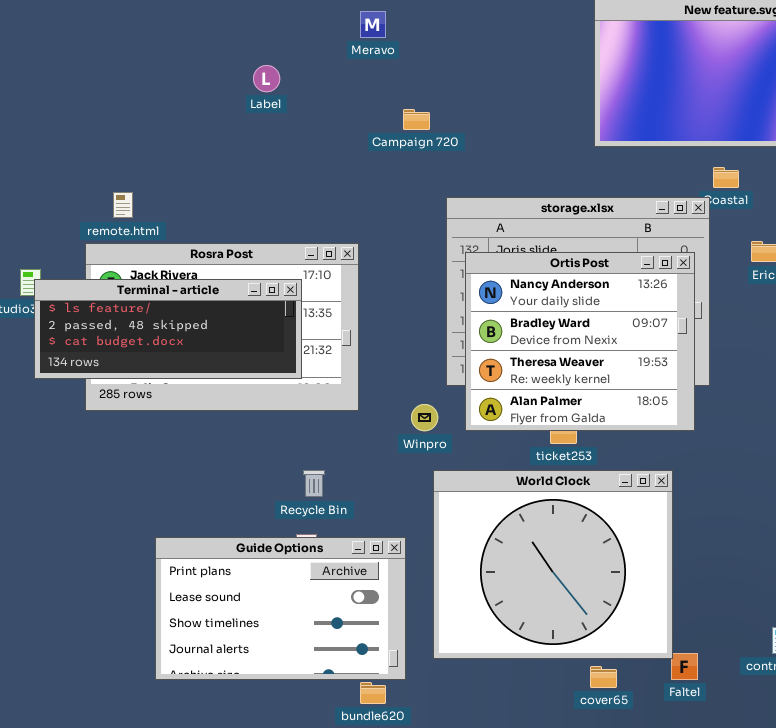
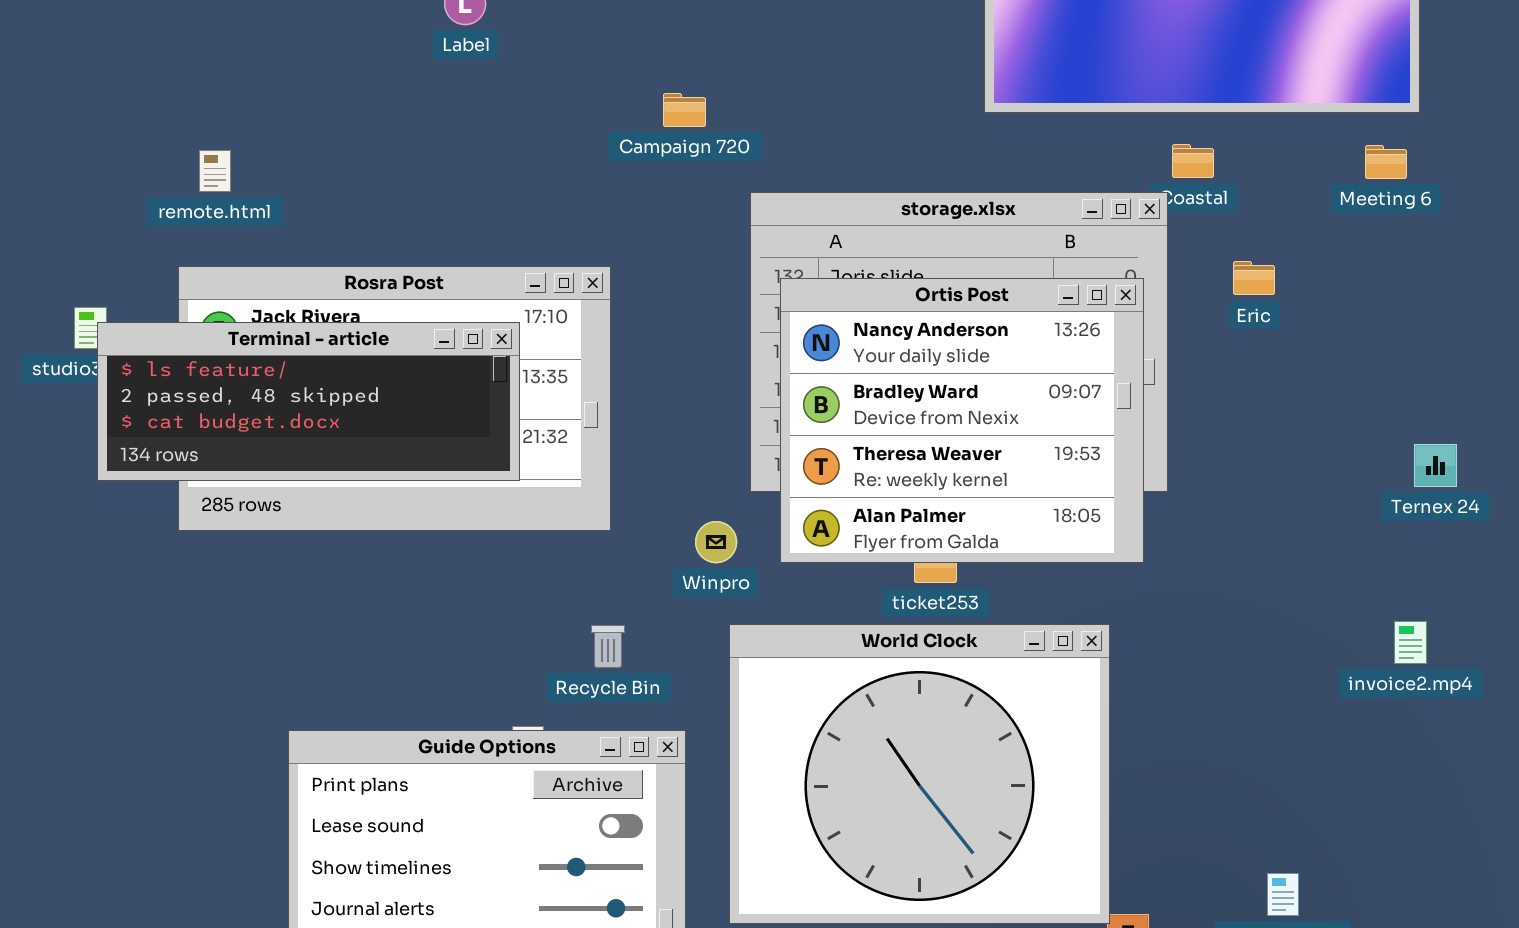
Campaign 720: [403,109,430,130] -> [663,93,706,127], moved
remote.html: [113,192,133,218] -> [199,150,231,192], moved
Recycle Bin: [303,470,325,497] -> [591,625,625,668], moved

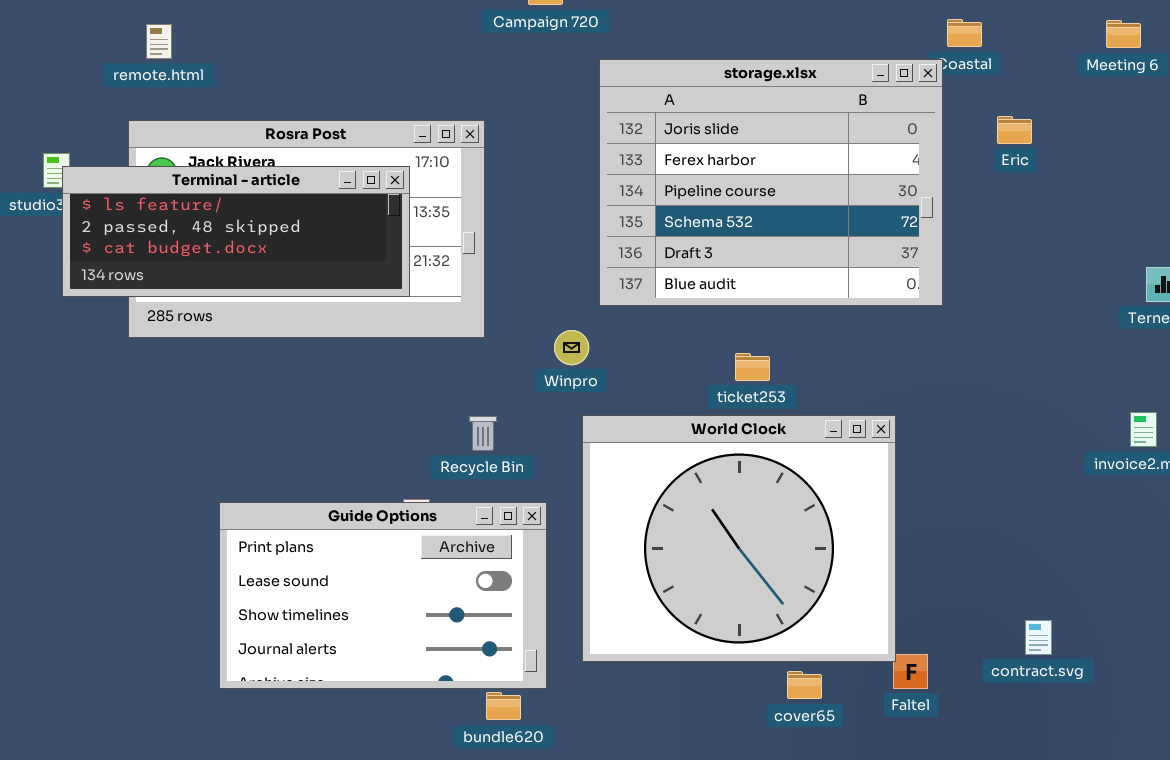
Ortis Post: [780,278,1144,563] -> none, closed

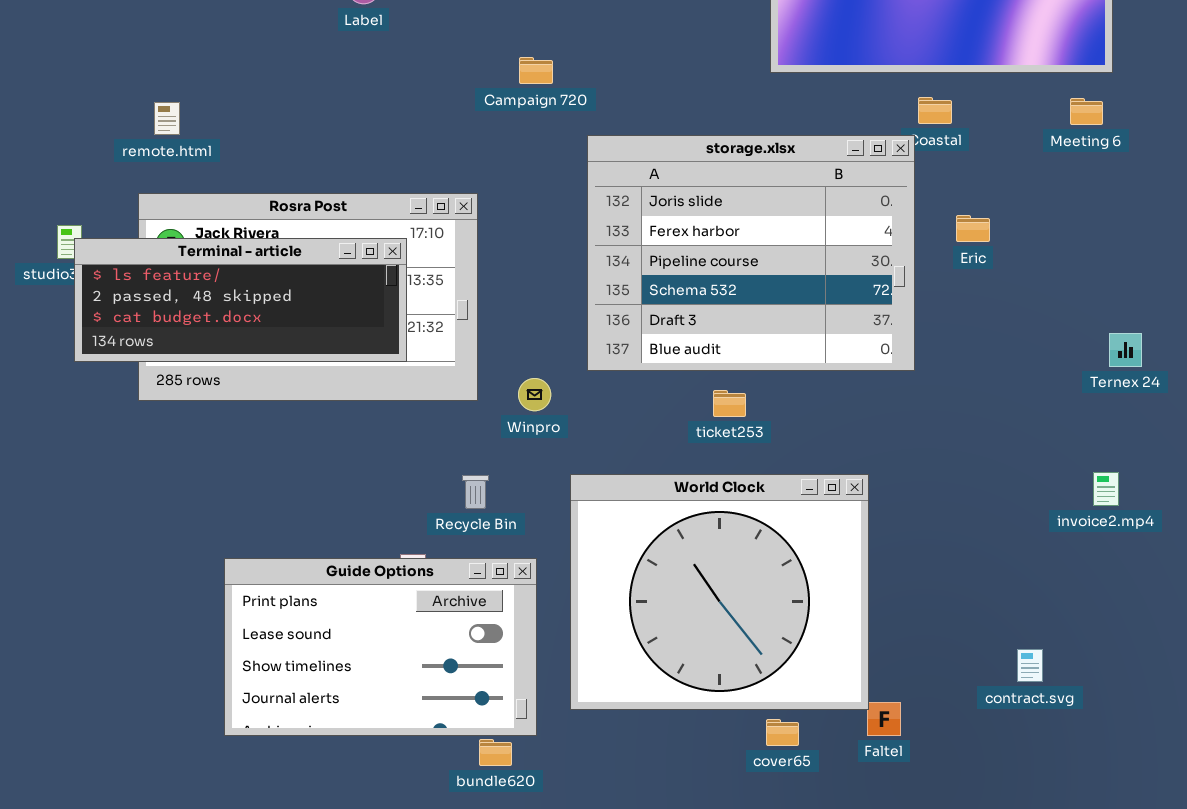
Eric: [997,116,1032,144] -> [956,215,990,242], moved
Winpro: [554,330,589,365] -> [518,378,551,411], moved
ticket253: [735,353,770,381] -> [713,390,746,417], moved
contract.svg: [1025,620,1052,655] -> [1017,649,1043,682], moved

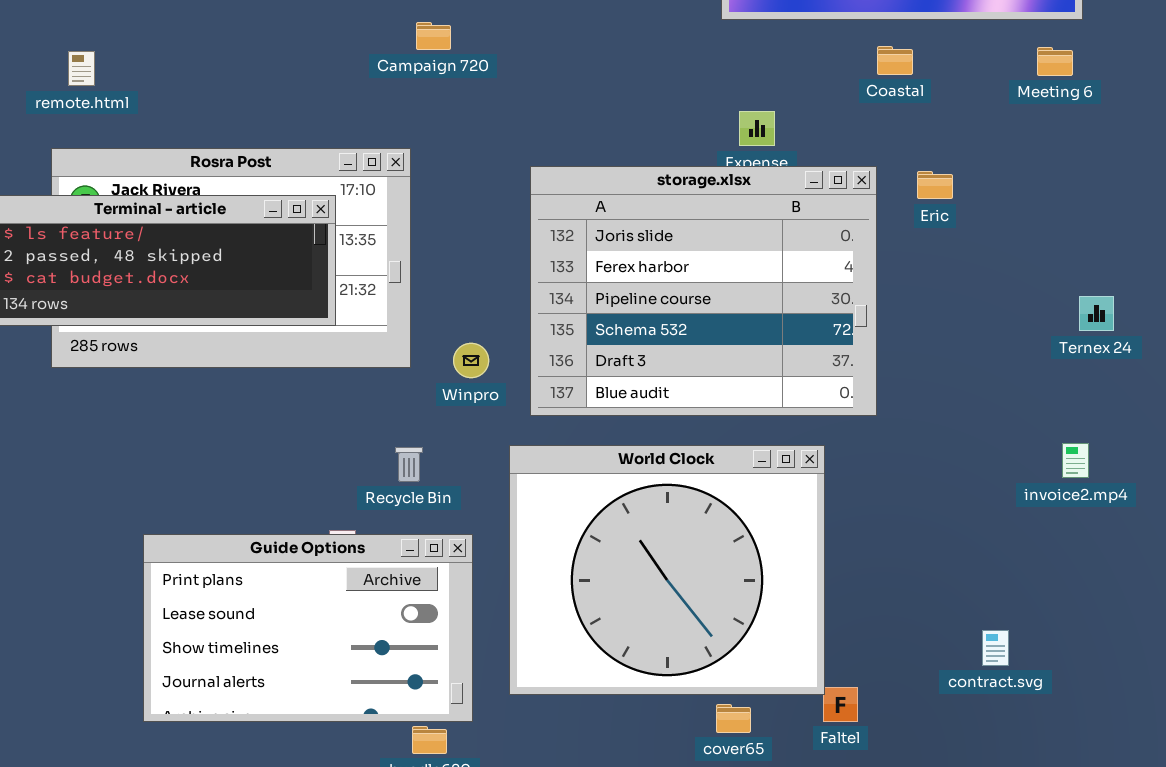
Campaign 720: [519,57,553,84] -> [416,22,451,50], moved
storage.xlsx: [587,135,915,371] -> [530,166,877,416], moved

